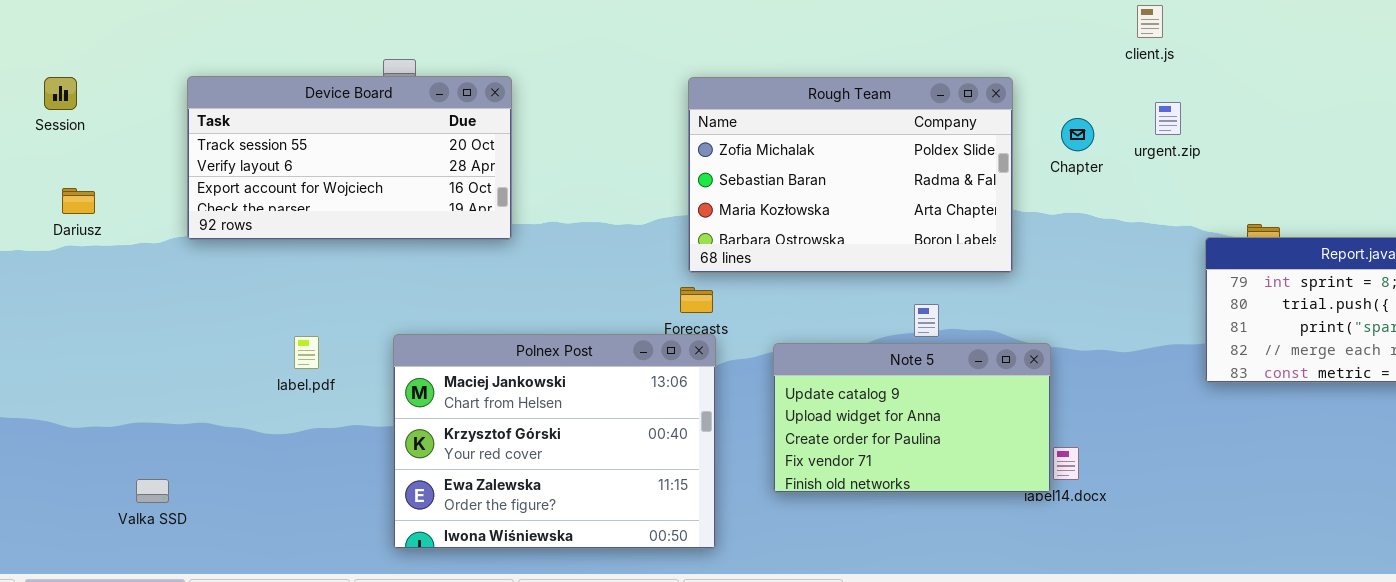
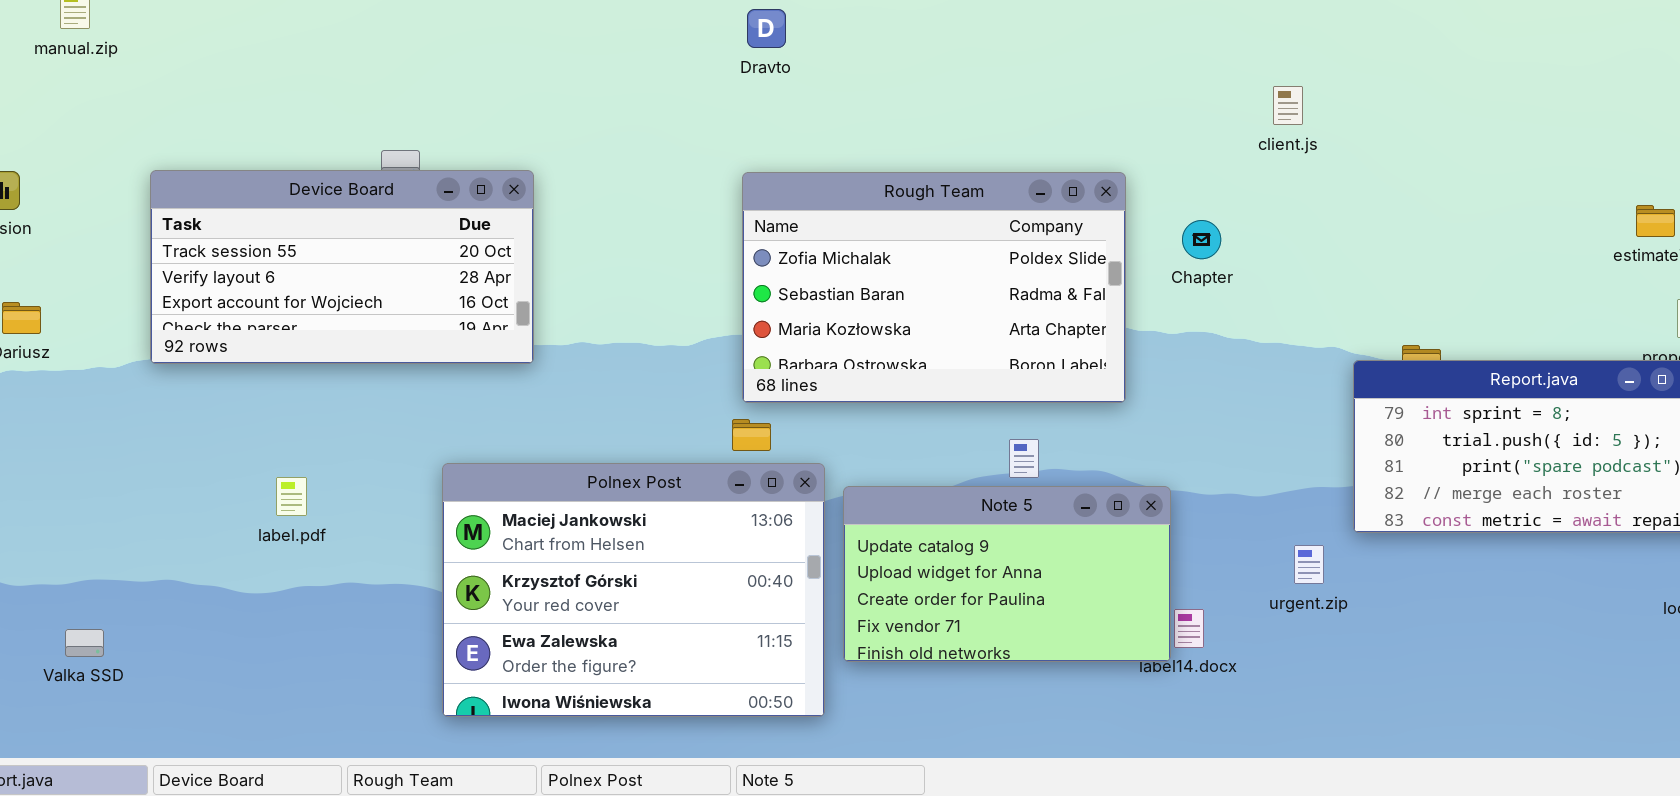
urgent.zip: [1155,102,1181,135] -> [1294,545,1324,584], moved
Polnex Post: [393,334,716,549] -> [442,463,825,717], moved
Valka SSD: [136,479,169,503] -> [65,629,104,657], moved

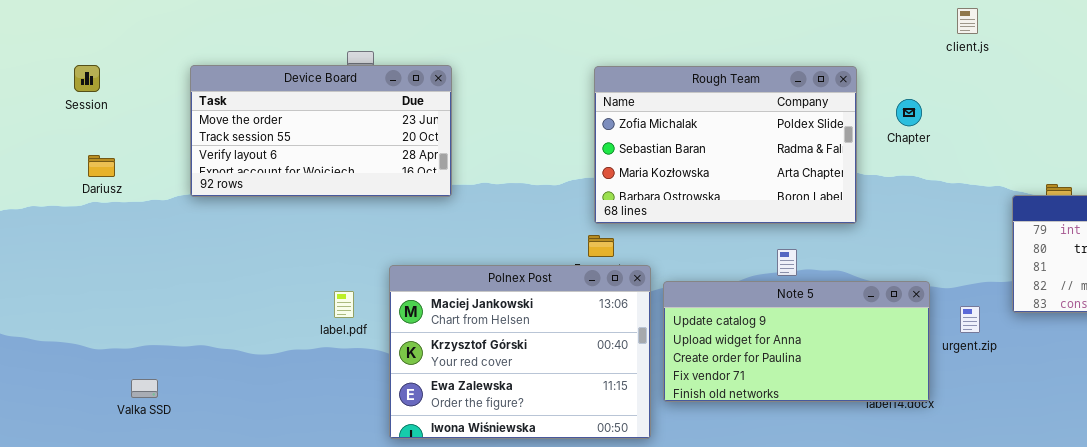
Device Board: [150,170,534,364] -> [190,65,452,197], scrolled up 1 row
label.pdf: [276,477,307,516] -> [334,291,354,318], moved
Note 5: [843,486,1171,662] -> [663,281,930,402], resized
urgent.zip: [1294,545,1324,584] -> [960,306,980,333], moved

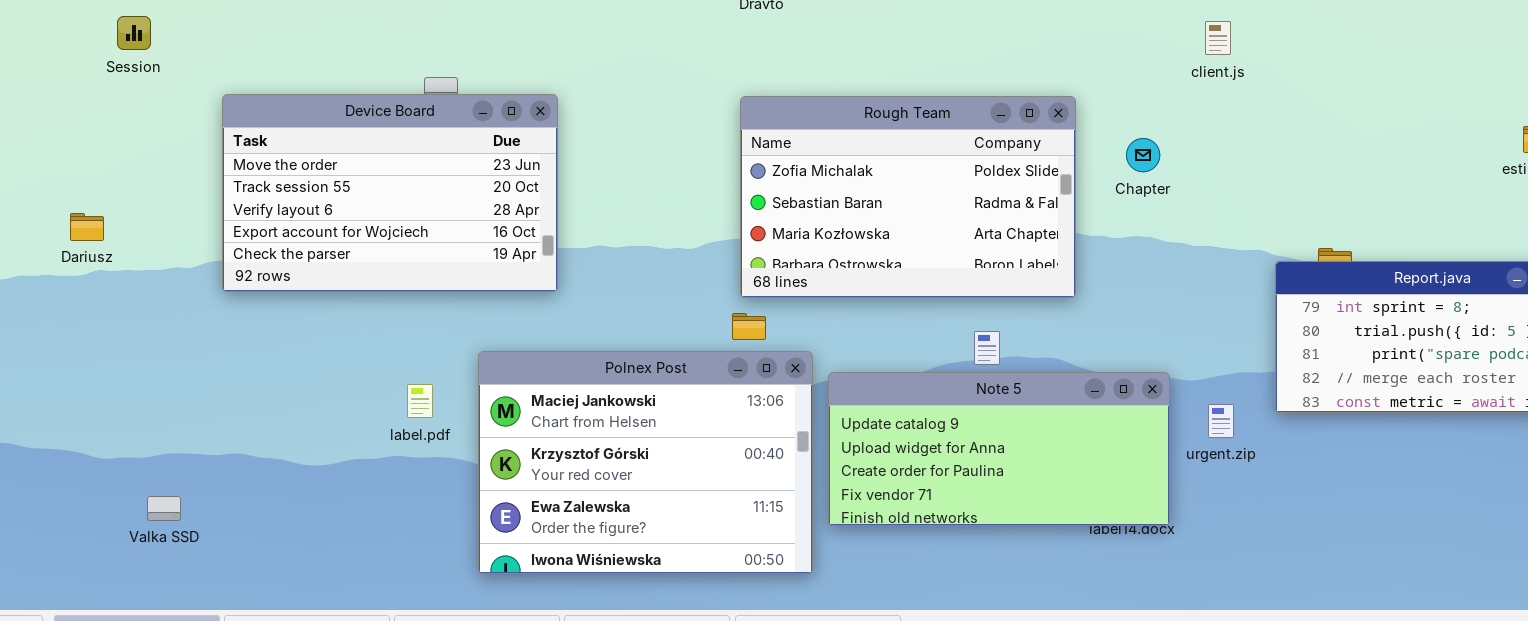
Device Board: [190,65,452,197] -> [222,94,558,292], resized
Session: [74,65,100,92] -> [117,16,151,50], moved
Dariusz: [88,155,115,177] -> [70,213,104,241], moved

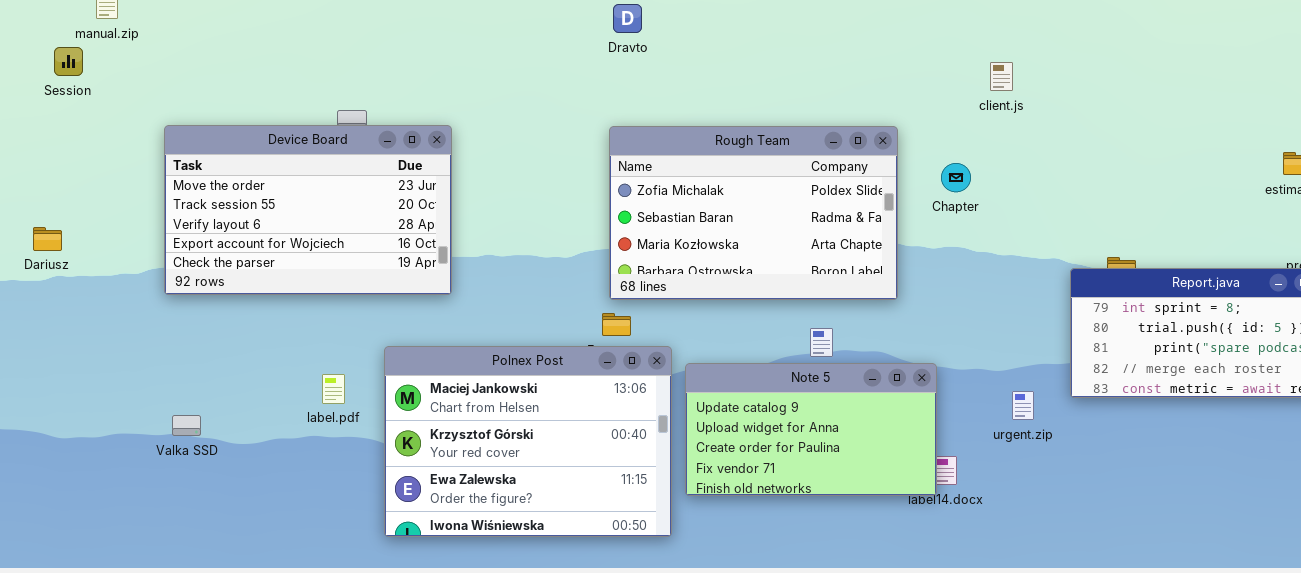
Session: [117,16,151,50] -> [54,47,83,76], moved
client.js: [1205,21,1231,55] -> [990,62,1013,91], moved
Note 5: [828,372,1170,526] -> [685,363,937,496], resized
Valka SSD: [147,496,181,521] -> [172,415,201,436], moved

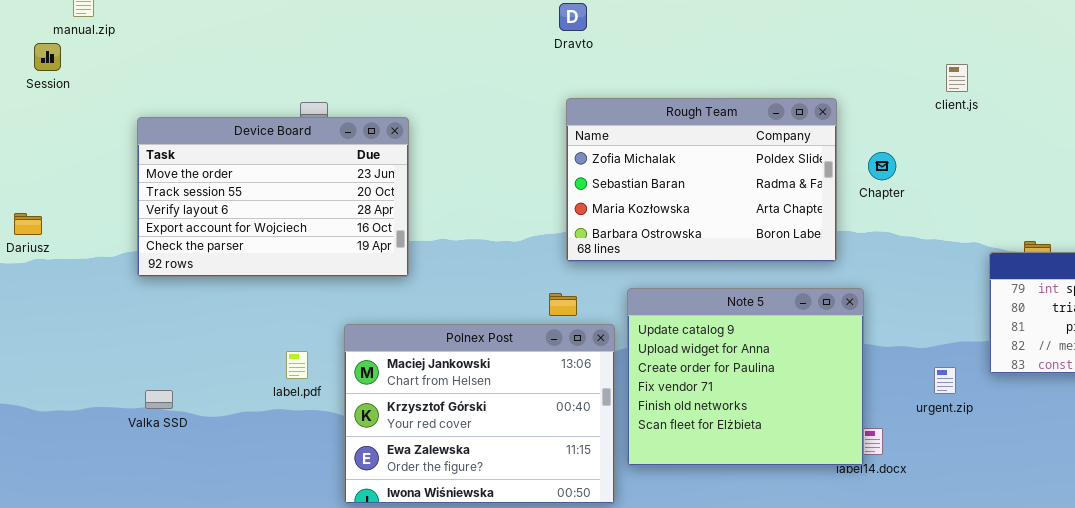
client.js: [990,62,1013,91] -> [946,64,968,92], moved
Rough Team: [609,126,898,300] -> [566,98,837,262], moved
Note 5: [685,363,937,496] -> [627,288,864,466], resized

